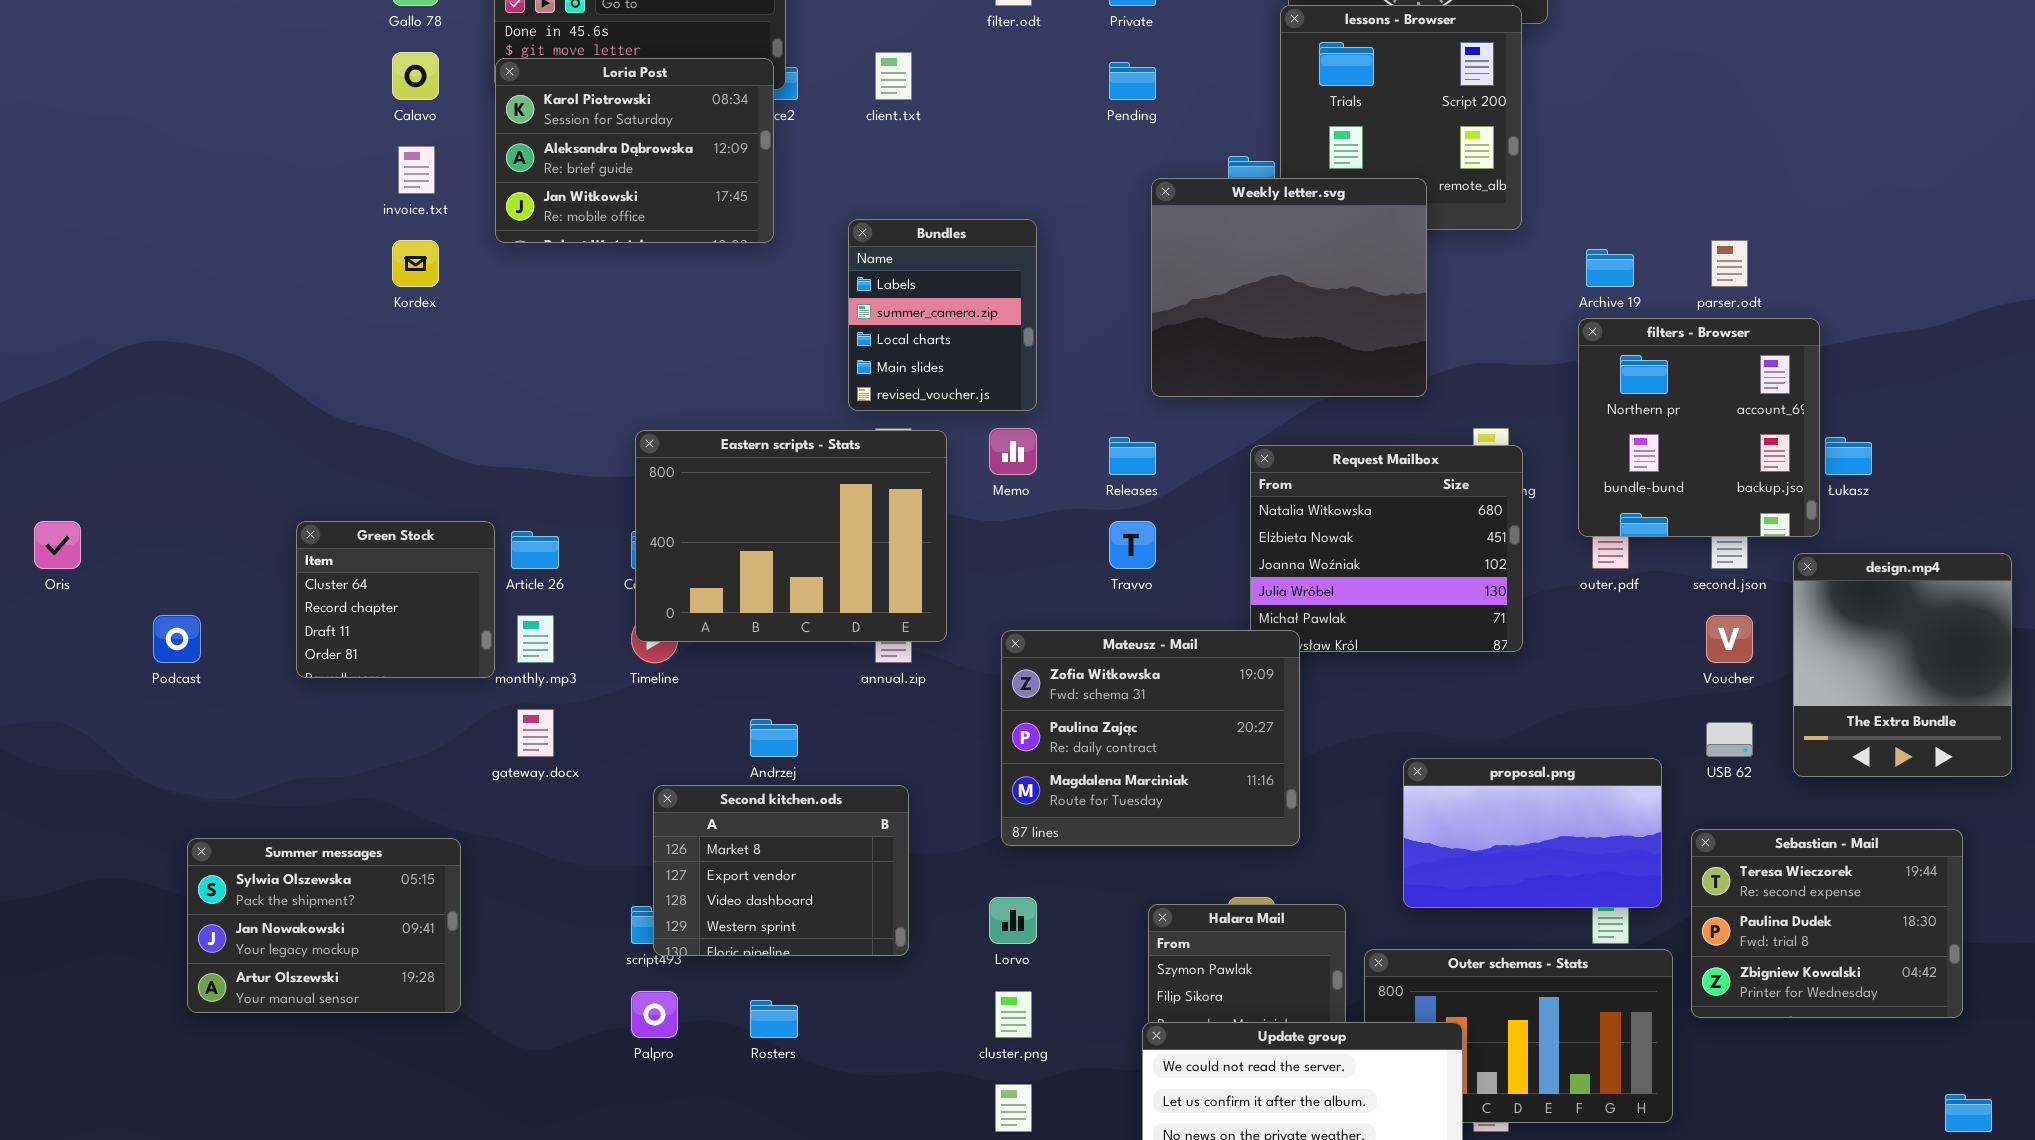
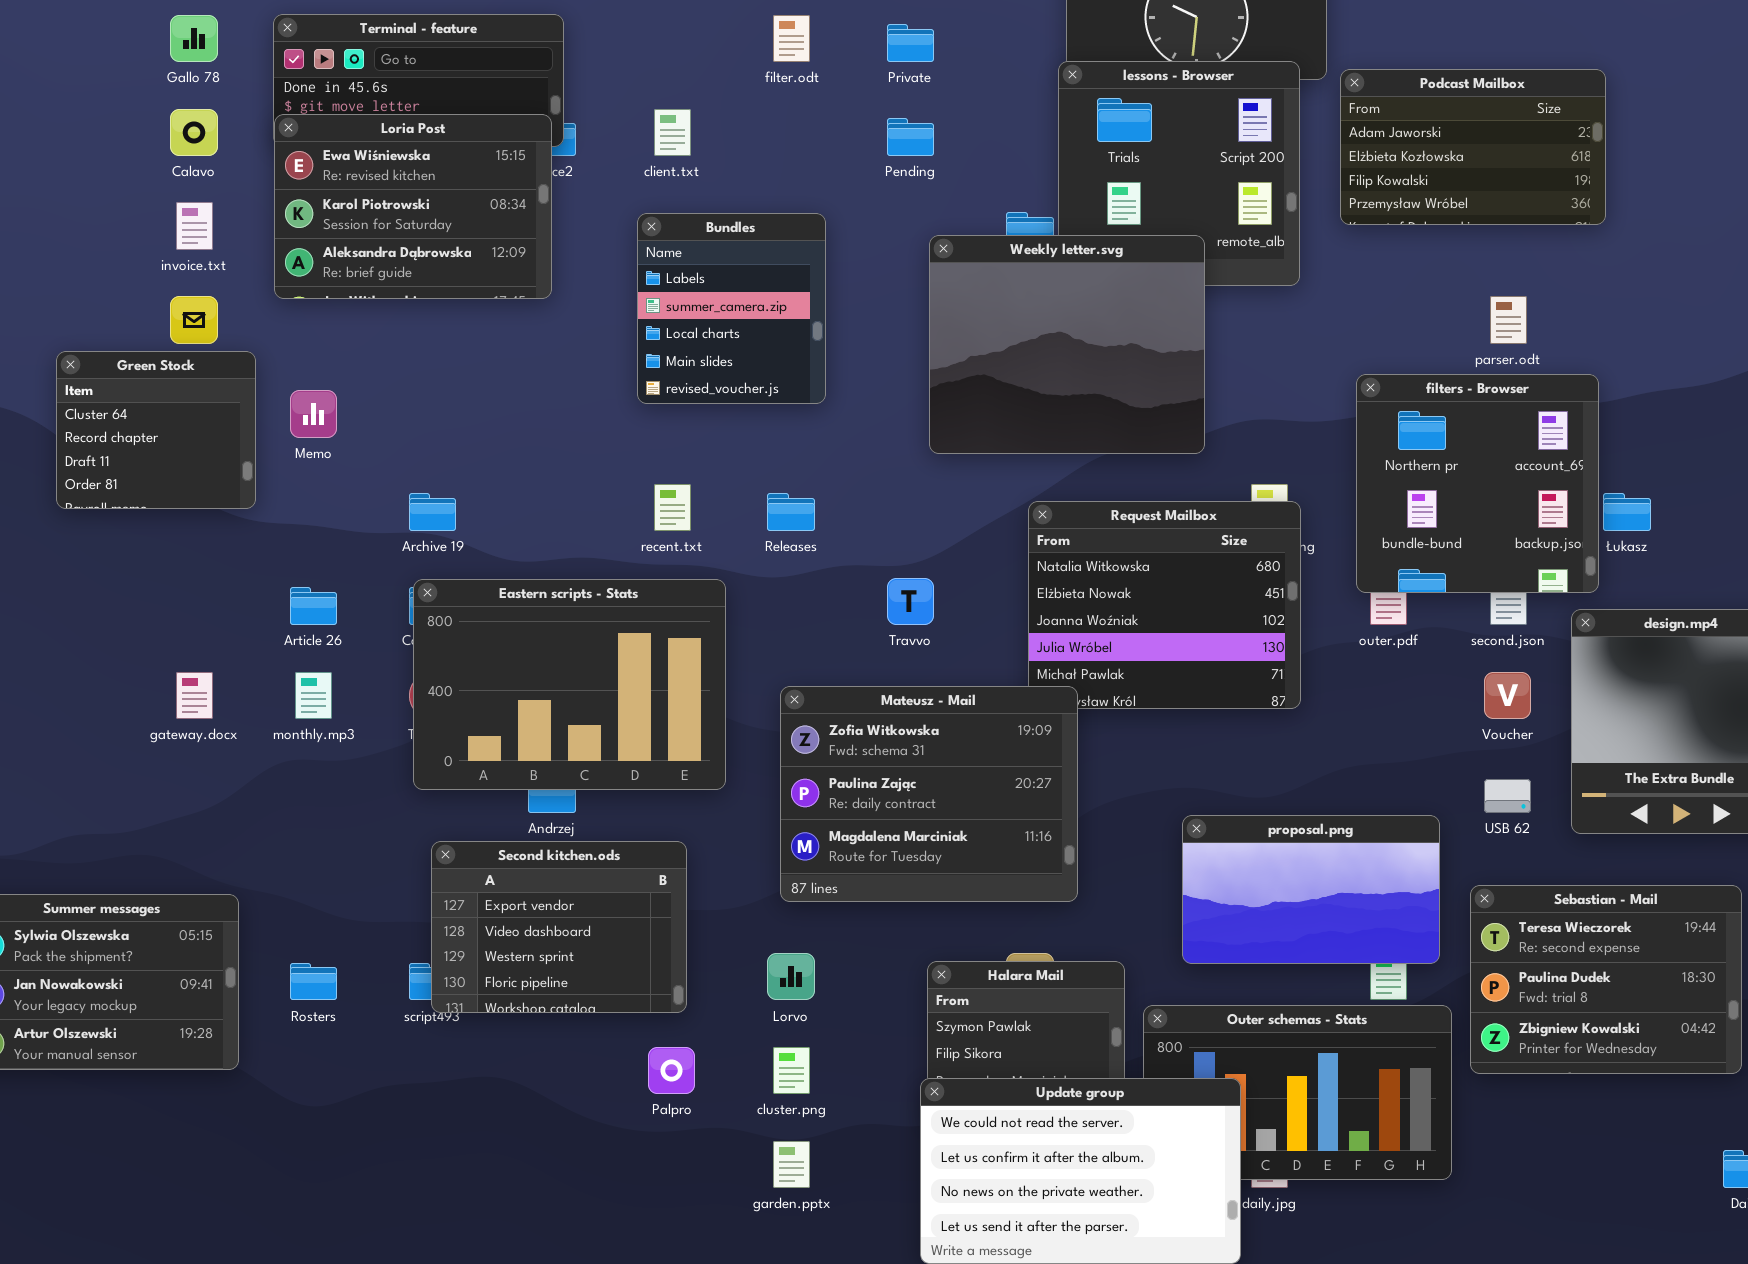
Podcast Mailbox: none -> [1340,69,1606,225], opened
Loria Post: [495,58,774,243] -> [274,114,552,299], scrolled up 1 row
Bundles: [848,219,1037,411] -> [637,213,826,404], moved
Archive 19: [1586,249,1634,287] -> [409,493,456,531], moved
Memo: [989,428,1037,475] -> [290,390,337,438], moved
Eastern scripts - Stats: [635,430,947,642] -> [413,579,726,790], moved
Releases: [1109,437,1156,475] -> [767,493,815,531], moved
Green Stock: [296,521,495,678] -> [56,351,256,509], moved
gateway.docx: [517,709,554,757] -> [176,672,213,719], moved
Second kitchen.ods: [653,785,909,956] -> [431,841,687,1013], scrolled down 1 row
Palpro: [631,991,678,1038] -> [648,1047,695,1094], moved
Rosters: [750,1000,798,1038] -> [290,963,337,1000], moved

